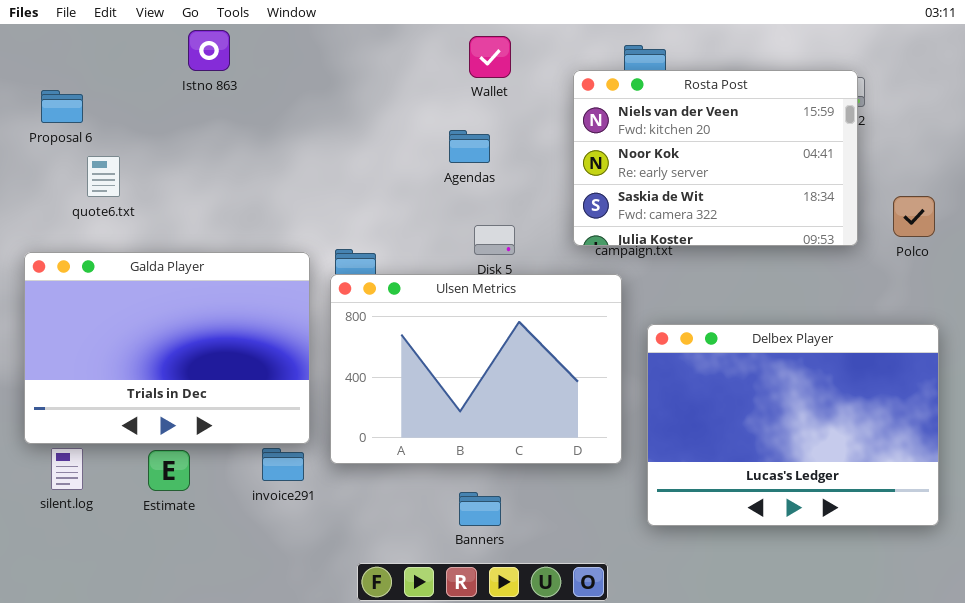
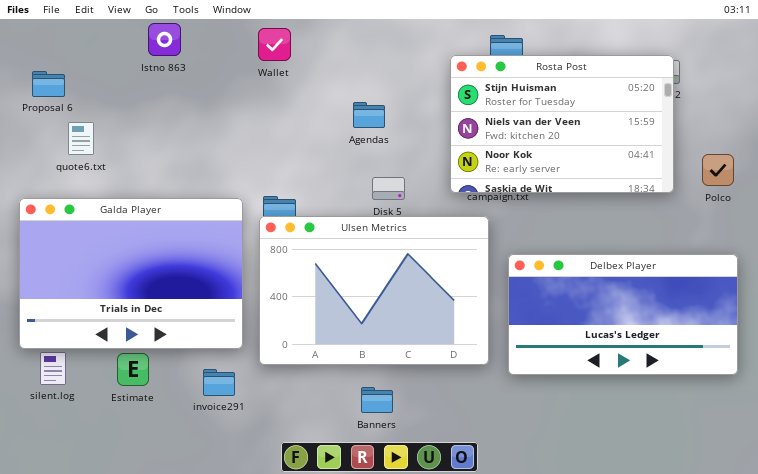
Wallet: [469,36,511,78] -> [258,28,291,61], moved
Rosta Post: [573,70,858,246] -> [450,55,674,193], scrolled up 1 row
Delbex Player: [647,324,939,526] -> [508,254,738,375], resized
invoice291: [262,448,304,481] -> [203,369,235,396], moved

